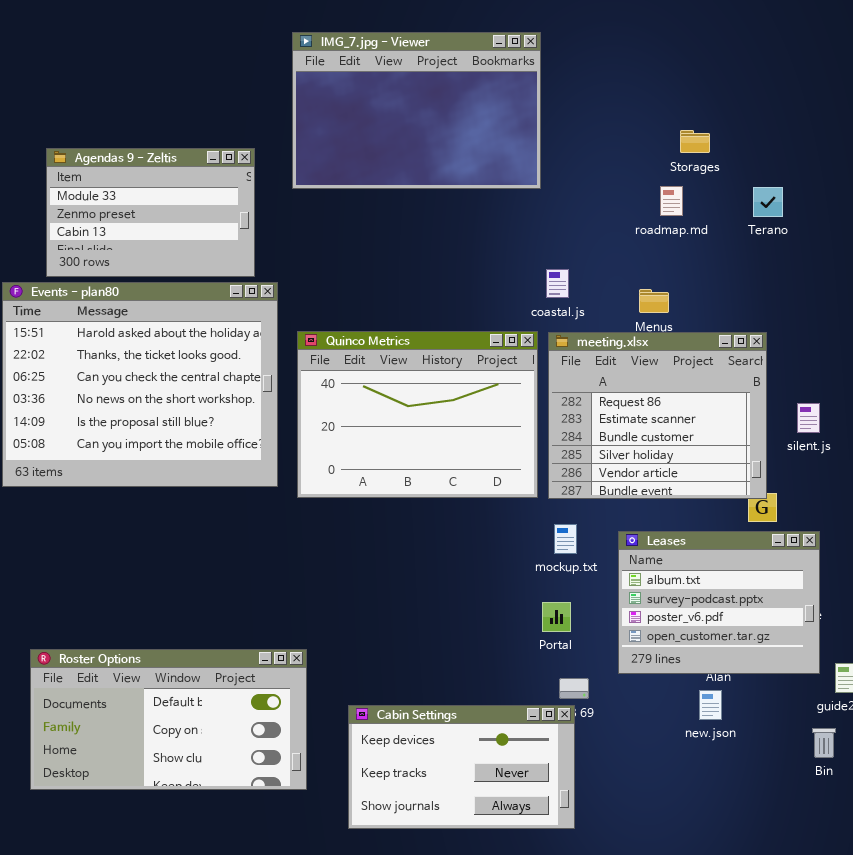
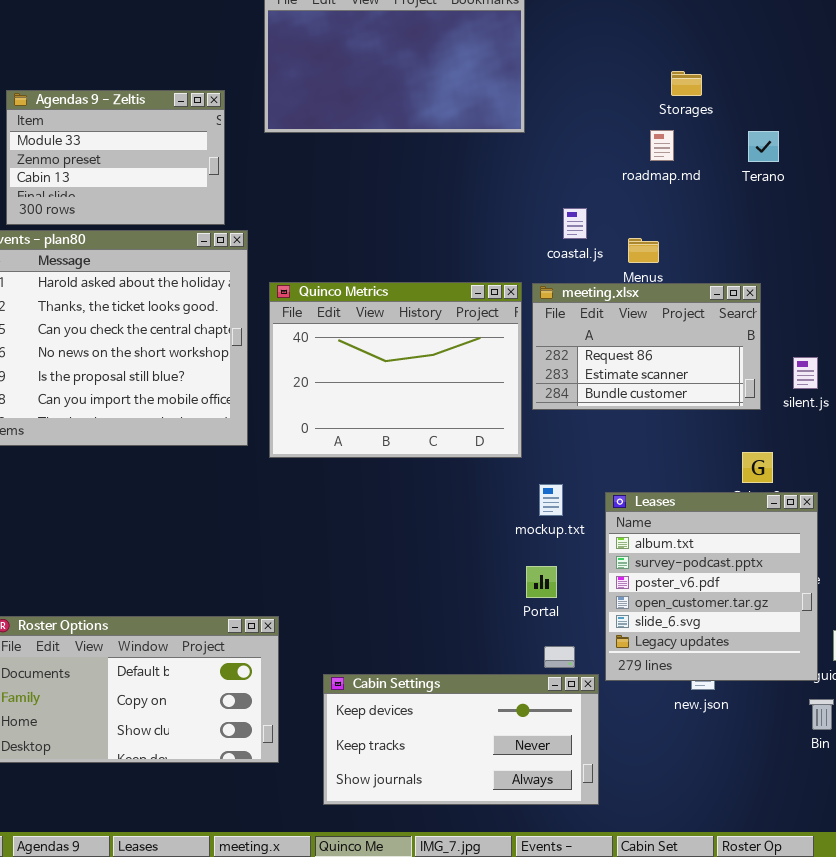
coastal.js: [546,269,569,298] -> [563,208,587,239], moved
meeting.xlsx: [548,332,767,499] -> [532,283,761,410], resized
Leases: [618,531,820,674] -> [605,492,818,681], resized
Cabin Settings: [348,705,575,829] -> [323,674,599,805], resized

